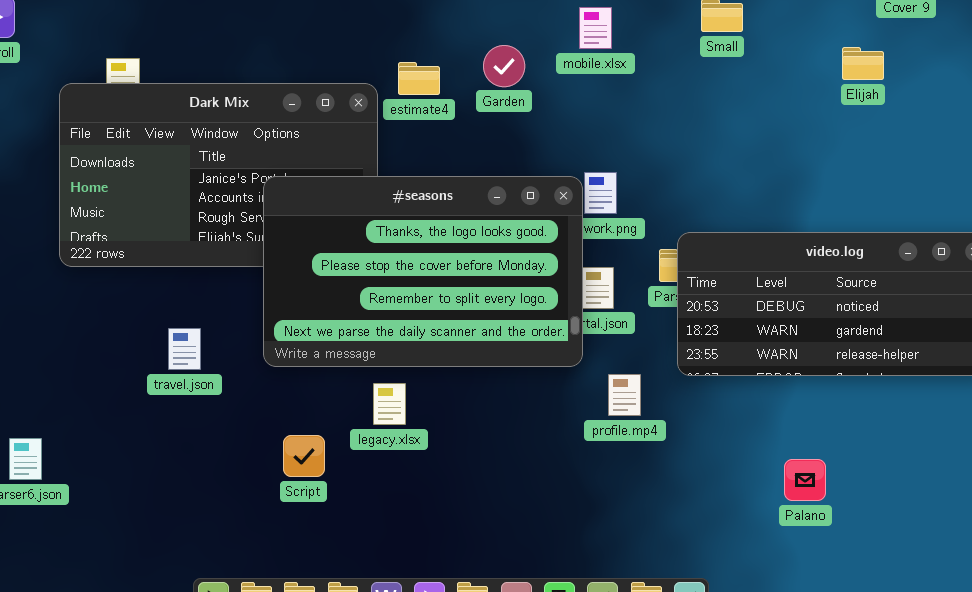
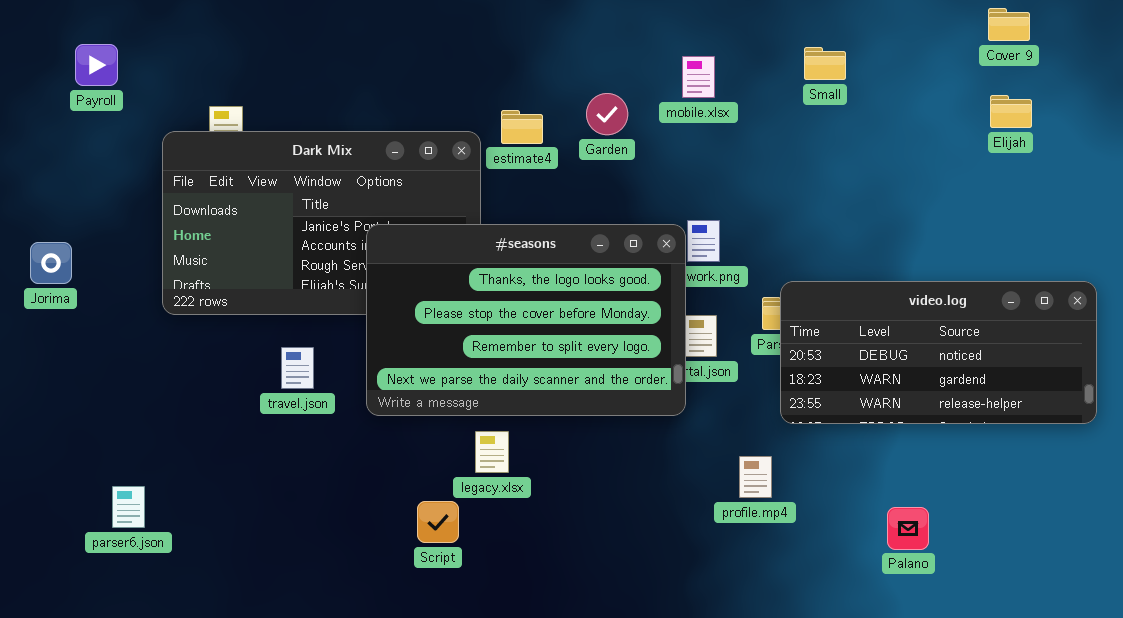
Elijah: [842,47,884,80] -> [990,95,1032,128], moved
travel.json: [168,328,201,370] -> [281,347,314,389], moved
profile.mp4: [608,374,641,416] -> [739,456,772,498], moved
Script: [283,435,325,477] -> [417,501,459,543], moved

